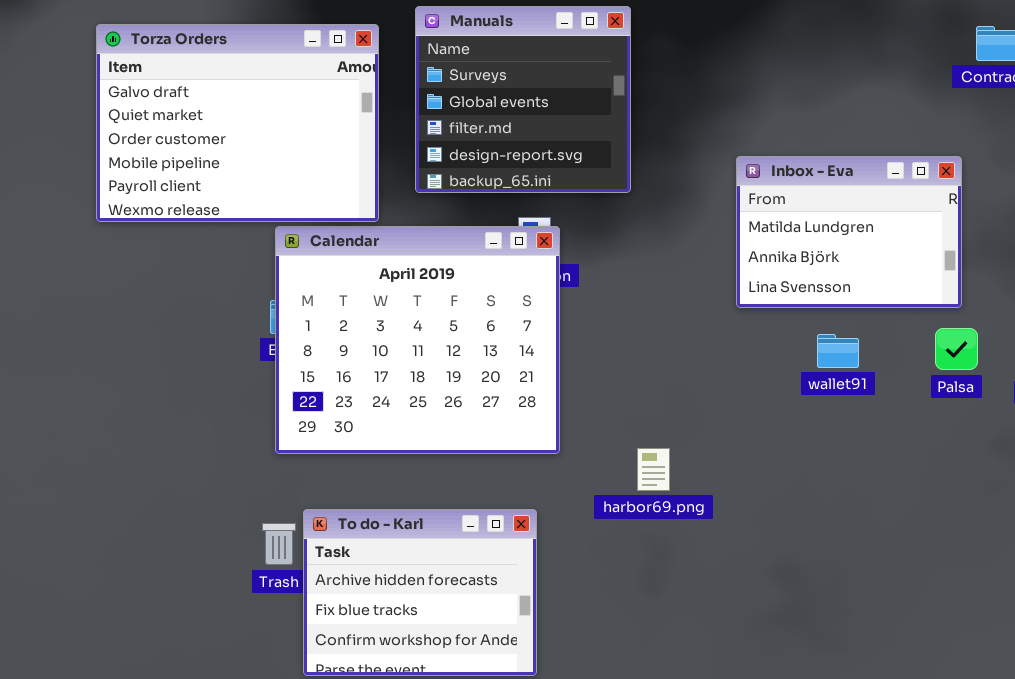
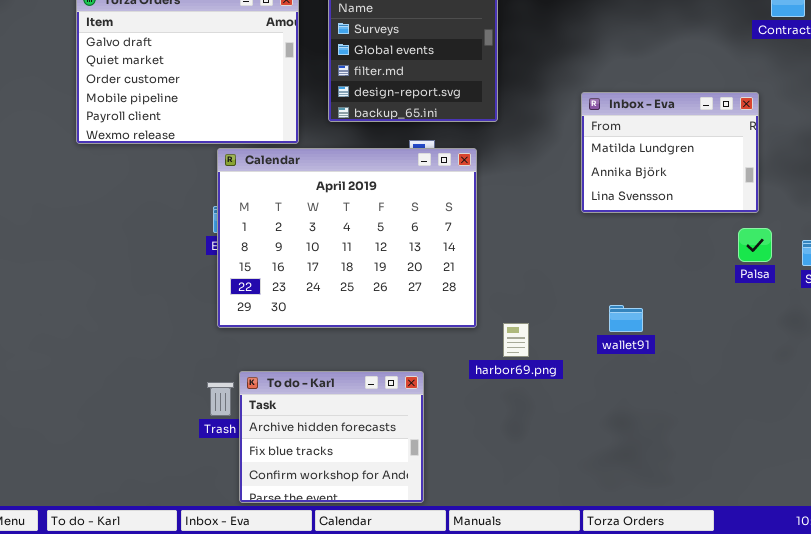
Calendar: [275,226,560,454] -> [217,148,477,328], resized
wallet91: [817,334,859,368] -> [609,305,643,332], moved

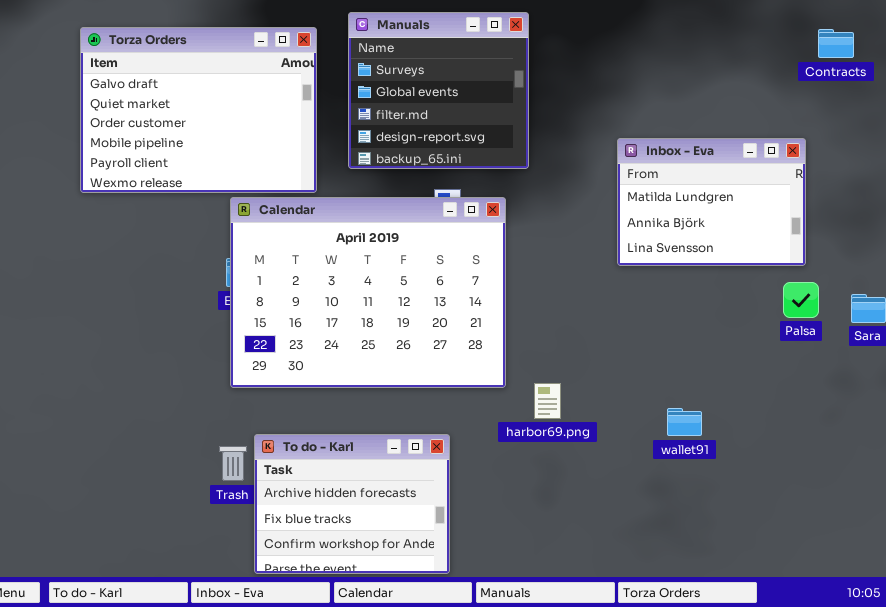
wallet91: [609,305,643,332] -> [667,408,702,436], moved

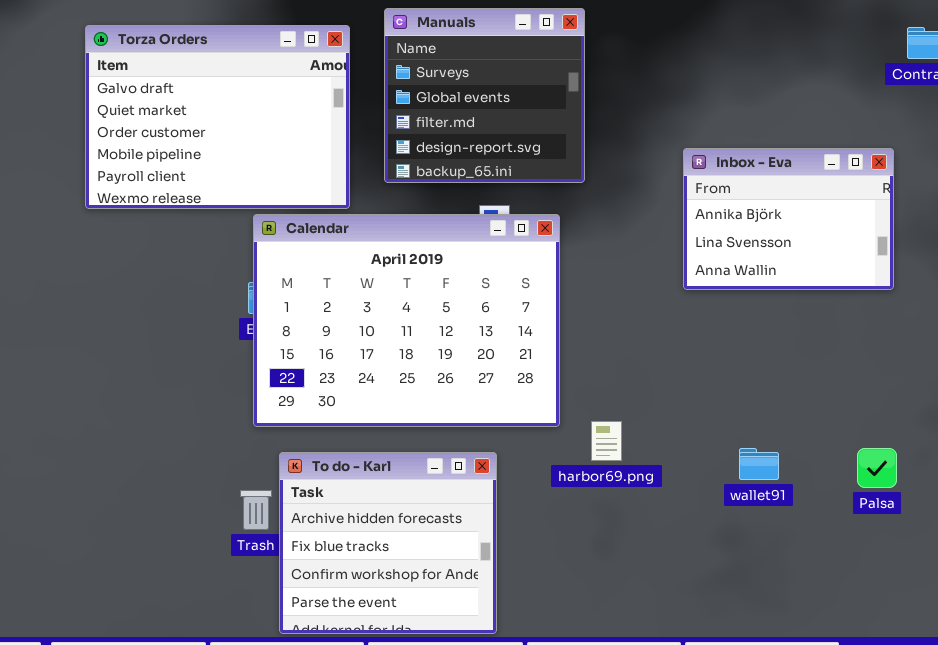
Inbox - Eva: [617,138,806,266] -> [683,148,894,290], scrolled down 1 row
Palsa: [783,282,819,318] -> [857,448,897,488], moved
To do - Karl: [254,434,450,574] -> [279,452,497,634], resized

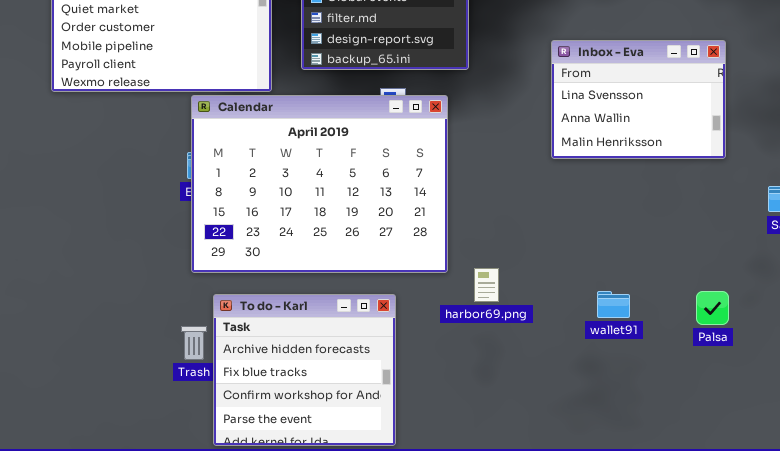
Inbox - Eva: [683,148,894,290] -> [551,40,726,159], scrolled down 1 row

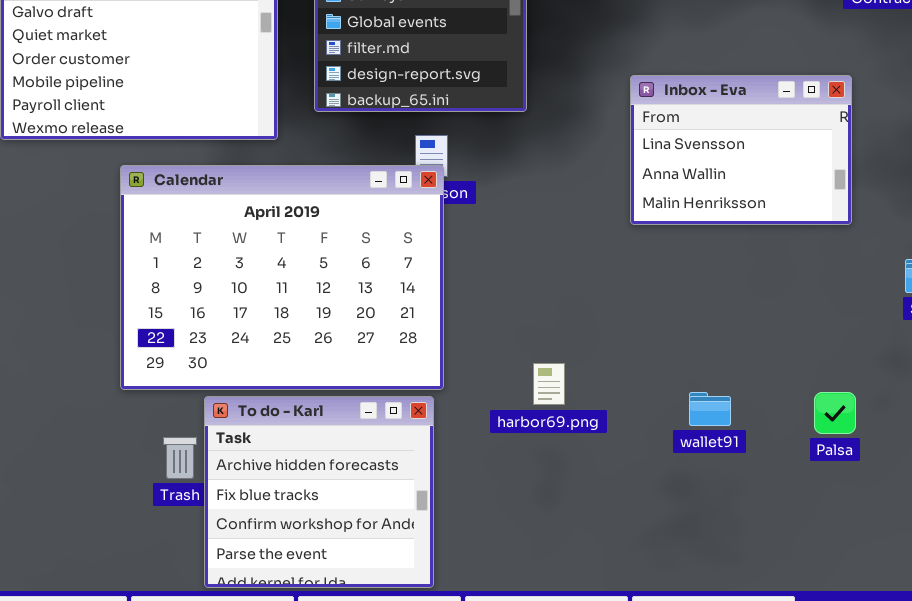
Calendar: [191,95,448,273] -> [120,165,444,390], moved

